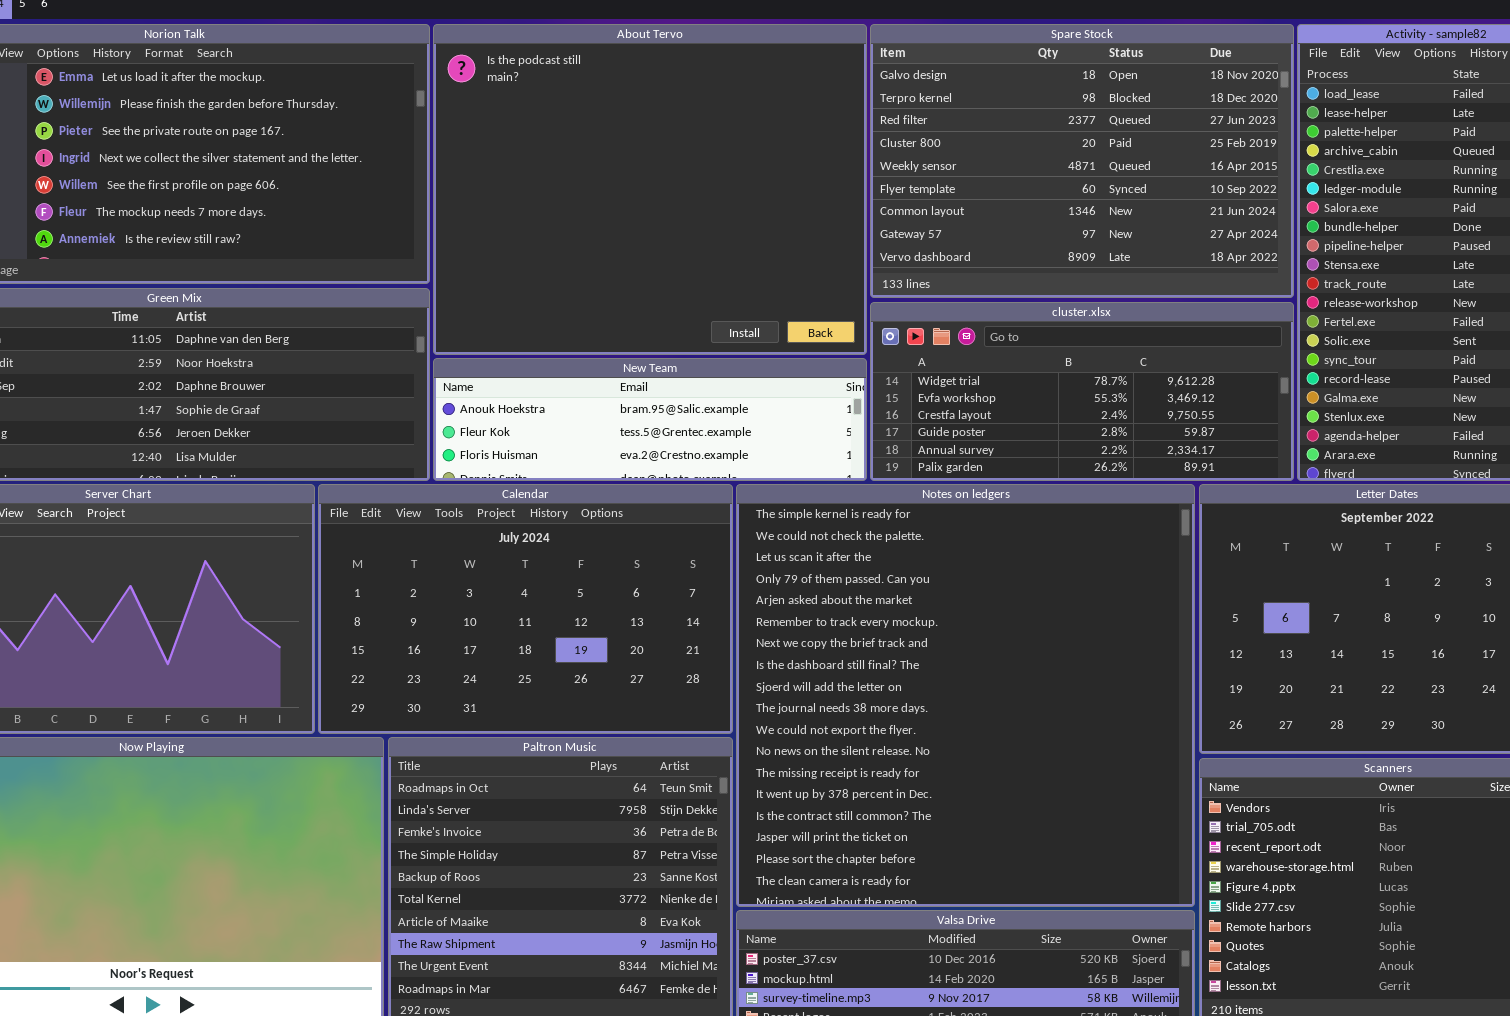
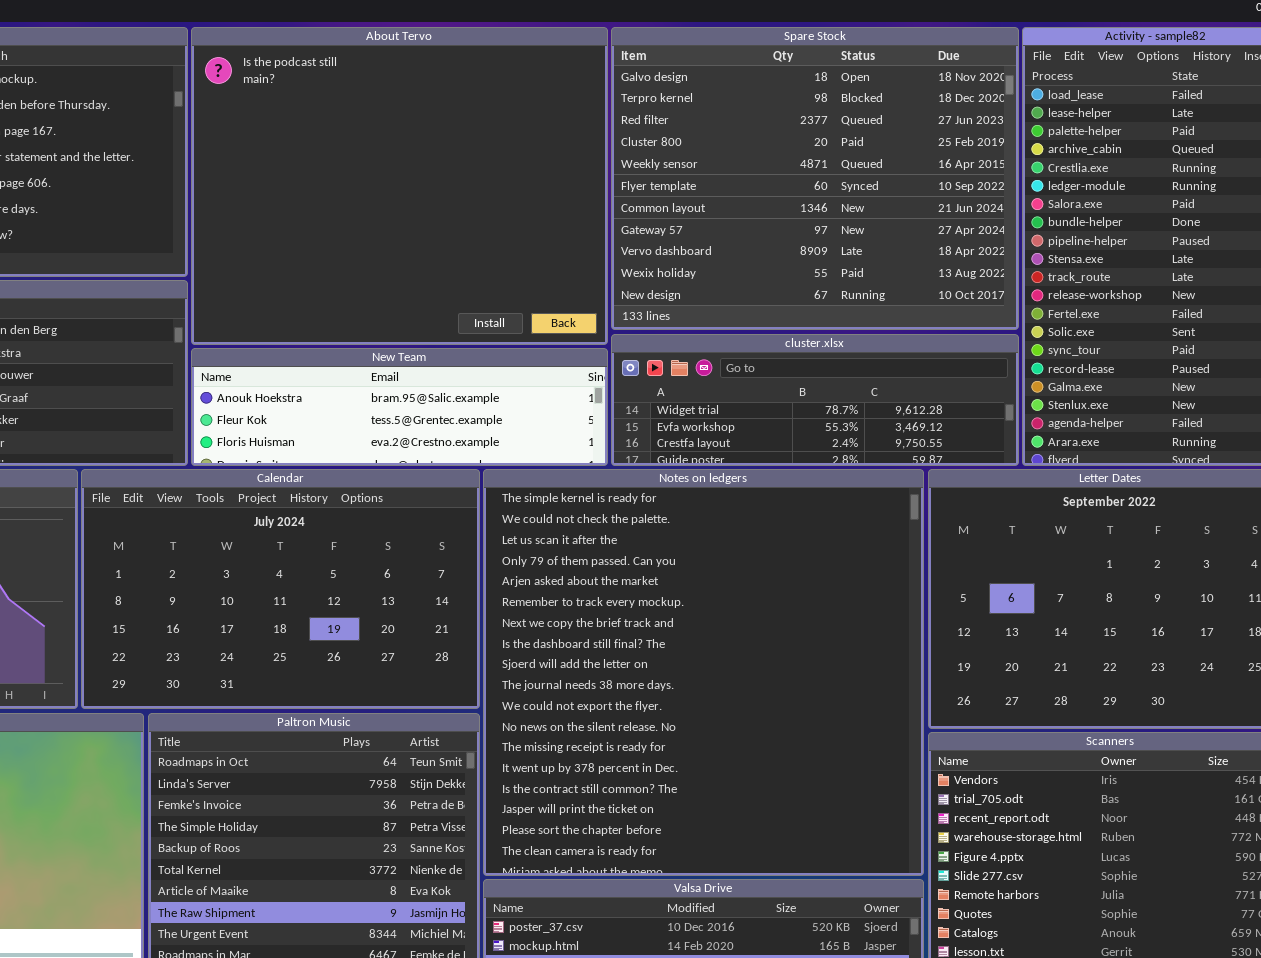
Spare Stock: [870,24,1294,298] -> [611,27,1019,330], resized
cluster.xlsx: [870,302,1294,481] -> [611,334,1019,466], resized

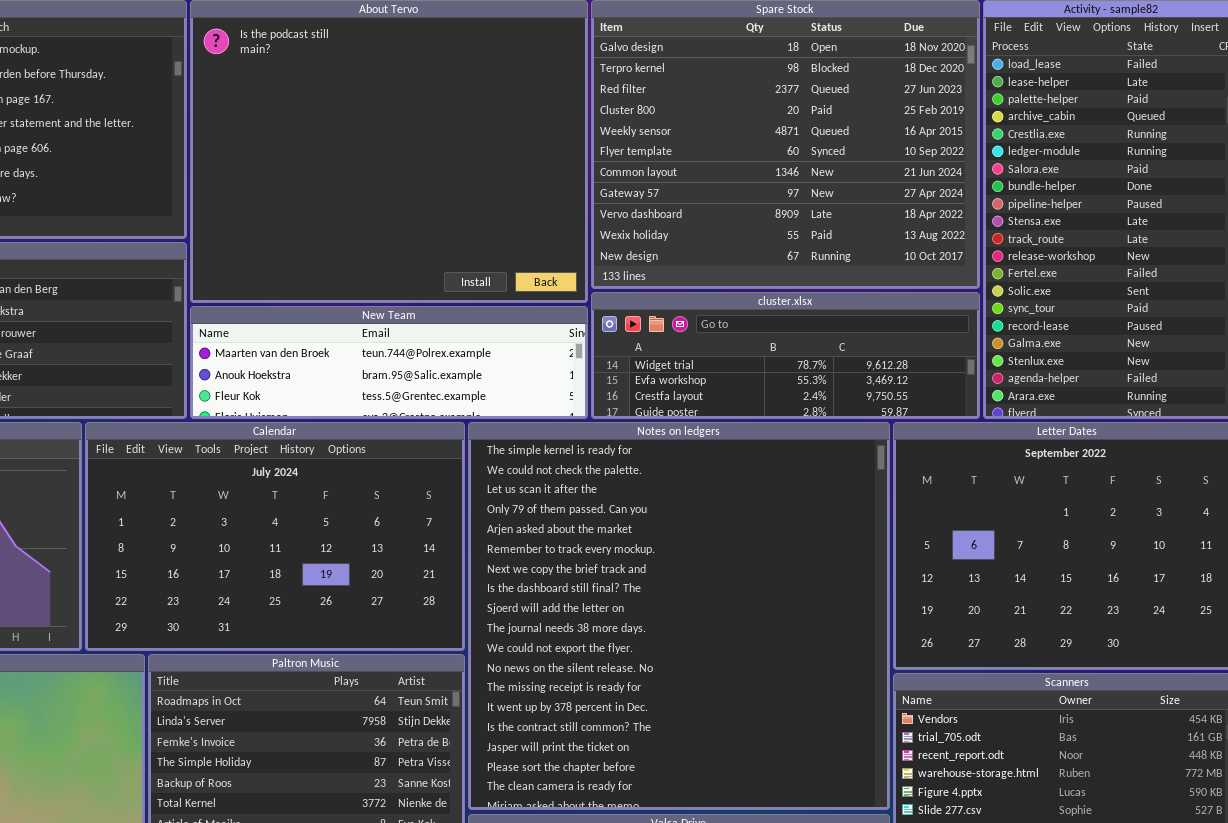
New Team: [191,348,608,466] -> [190,306,588,419], scrolled up 1 row

